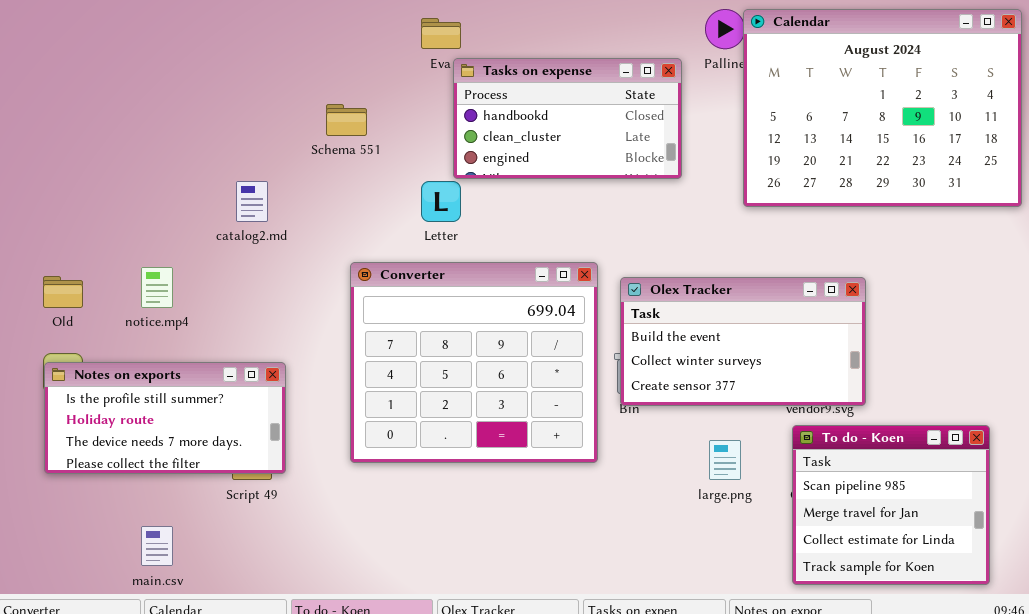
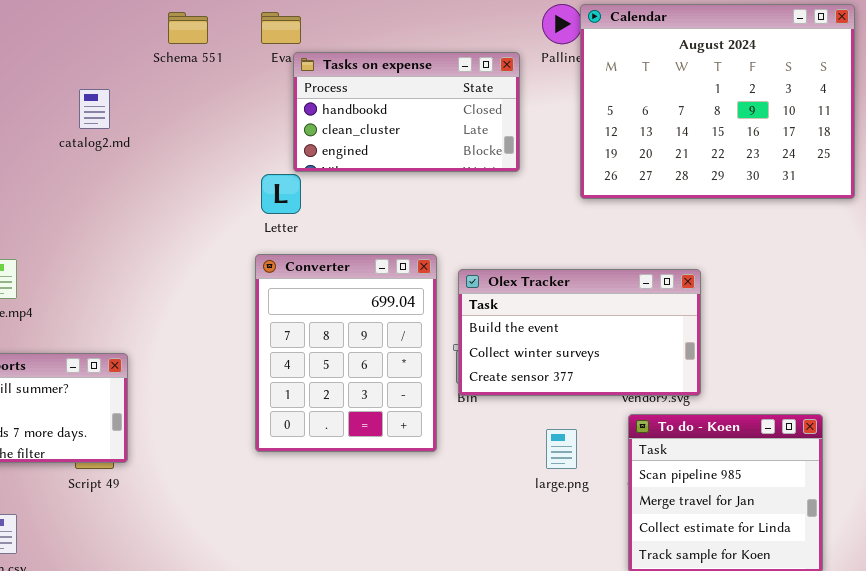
Schema 551: [326,104,367,136] -> [168,12,208,44], moved
catalog2.md: [236,181,268,222] -> [79,89,110,129], moved
Converter: [350,262,598,463] -> [255,254,437,452], resized

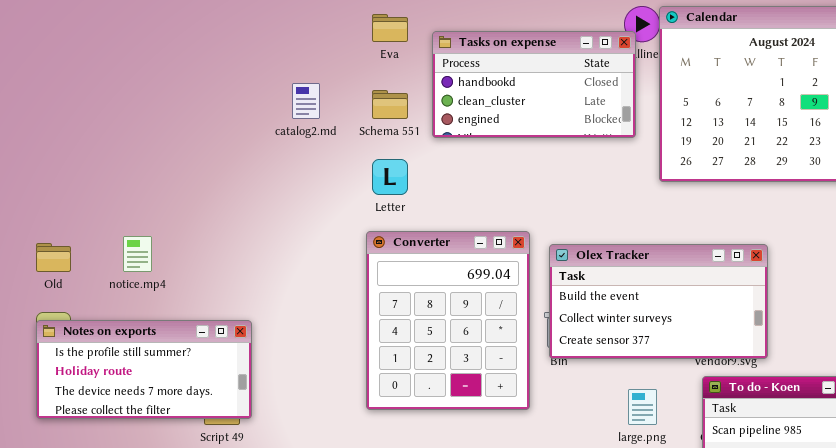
Schema 551: [168,12,208,44] -> [372,90,408,119], moved
Tasks on expense: [293,52,520,172] -> [432,31,636,138], moved
catalog2.md: [79,89,110,129] -> [292,83,320,119], moved

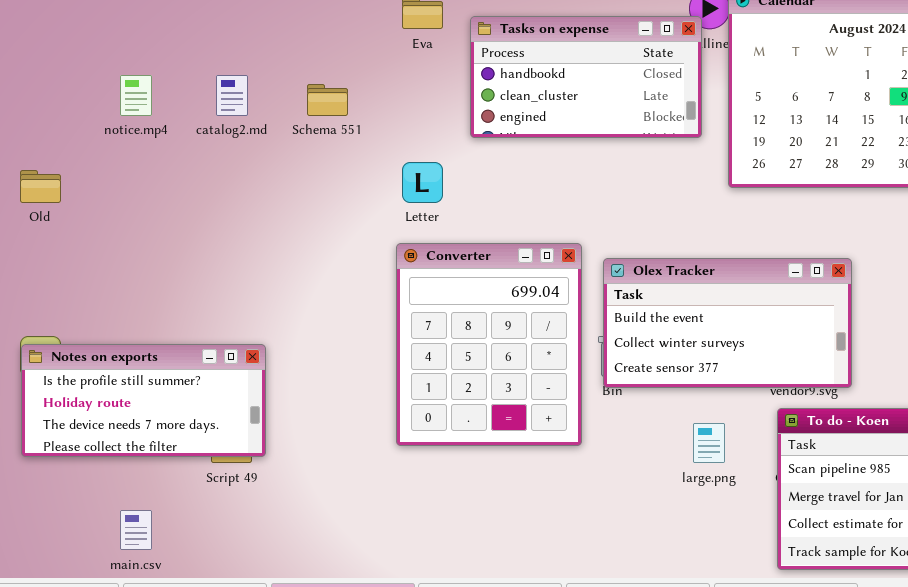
catalog2.md: [292,83,320,119] -> [216,75,248,116], moved
Schema 551: [372,90,408,119] -> [307,84,348,116], moved
notice.mp4: [123,236,152,272] -> [120,75,152,116], moved
Old: [36,243,71,272] -> [20,170,61,203], moved

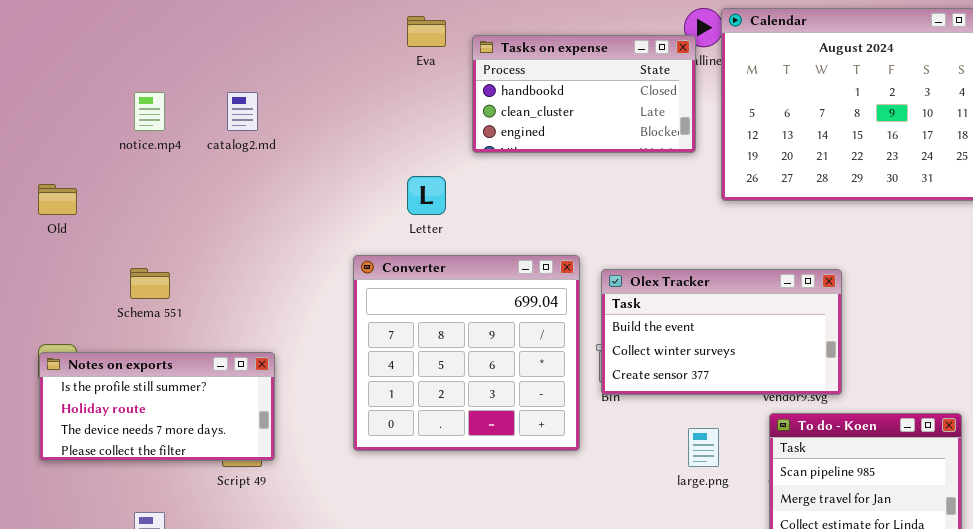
Schema 551: [307,84,348,116] -> [130,268,170,299], moved
Converter: [396,243,582,446] -> [353,255,580,451], resized

